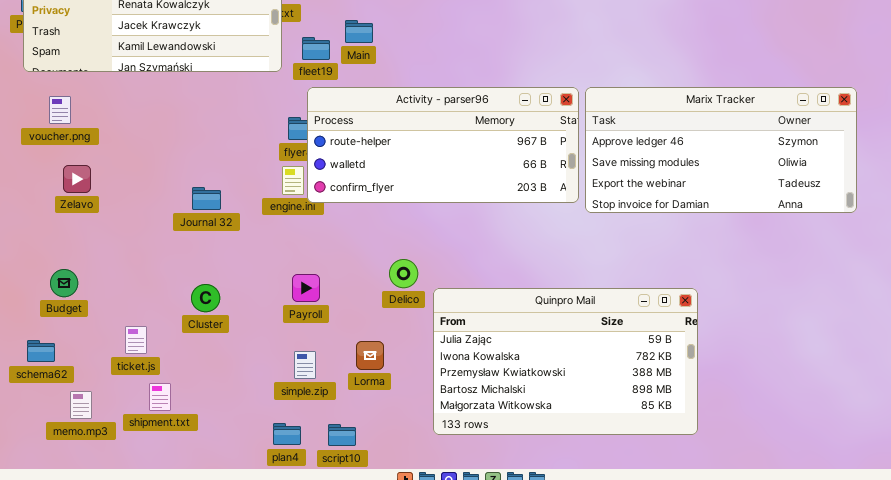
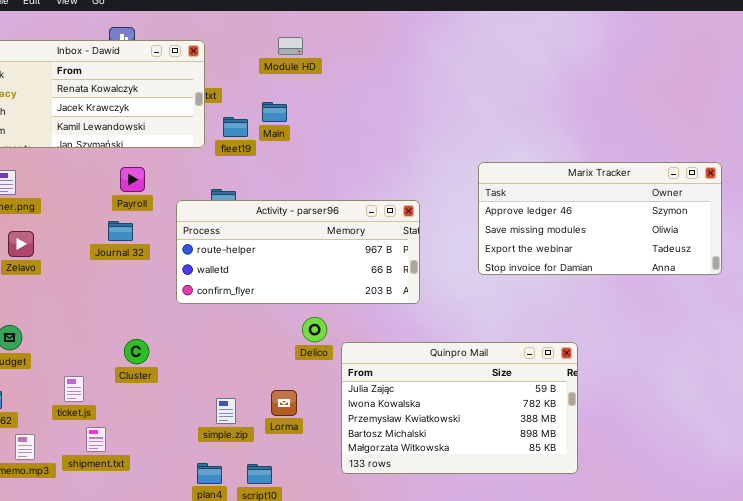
Activity - parser96: [307,87,579,203] -> [176,200,420,304], moved
Journal 32: [192,187,221,210] -> [108,221,133,241], moved
Payroll: [292,274,320,302] -> [120,167,145,192], moved

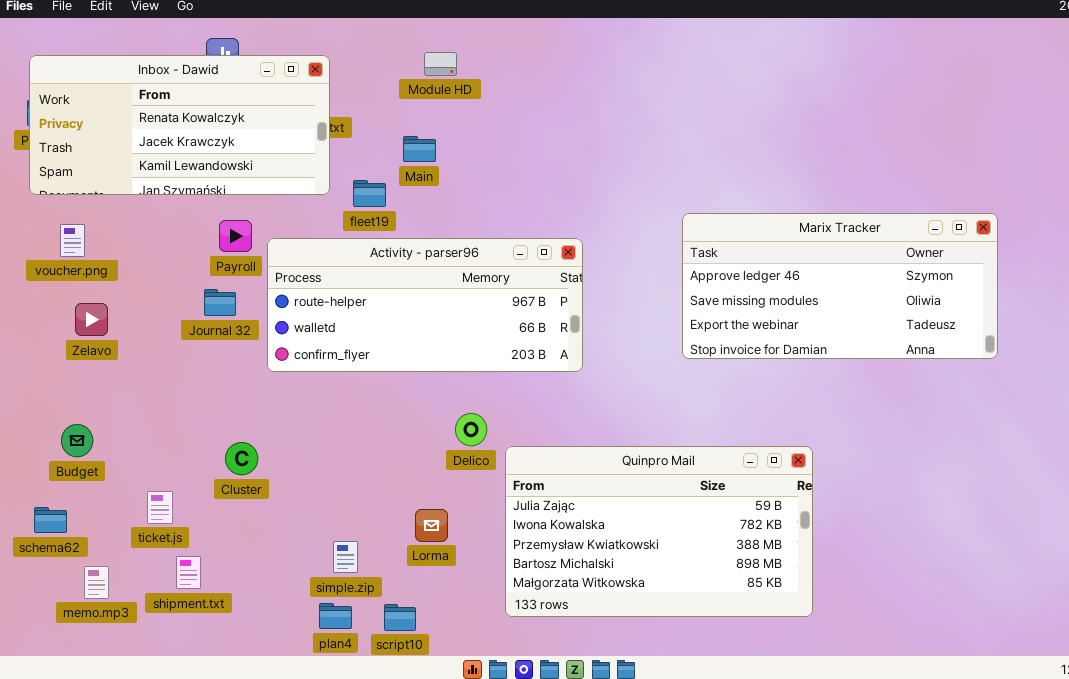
fleet19: [223,117,248,137] -> [353,180,386,207], moved
Activity - parser96: [176,200,420,304] -> [267,238,583,372], moved
simple.zip: [216,398,236,424] -> [333,541,358,573], moved

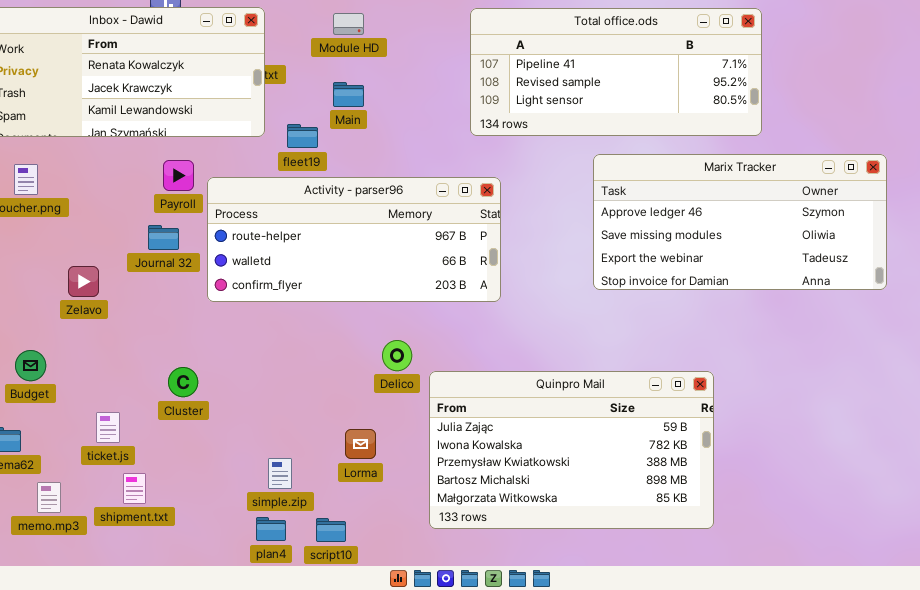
Module HD: [424,52,457,76] -> [333,13,364,35], moved
Total office.ods: none -> [470,8,762,136], opened
Zelavo: [75,303,108,336] -> [68,266,99,297], moved

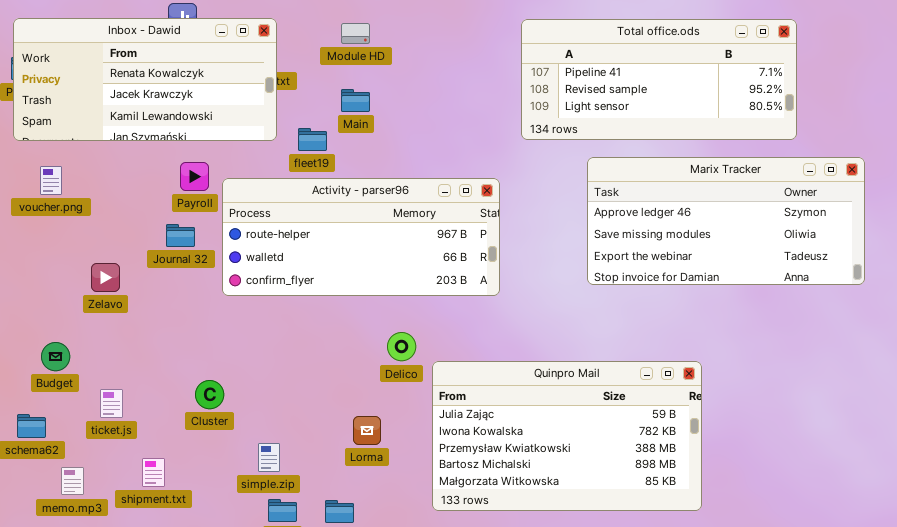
Total office.ods: [470,8,762,136] -> [521,19,797,140], moved
Cluster: [168,367,198,397] -> [195,380,224,409], moved
ticket.js: [96,412,120,443] -> [100,389,123,418], moved
simple.zip: [268,458,292,489] -> [258,443,280,472], moved

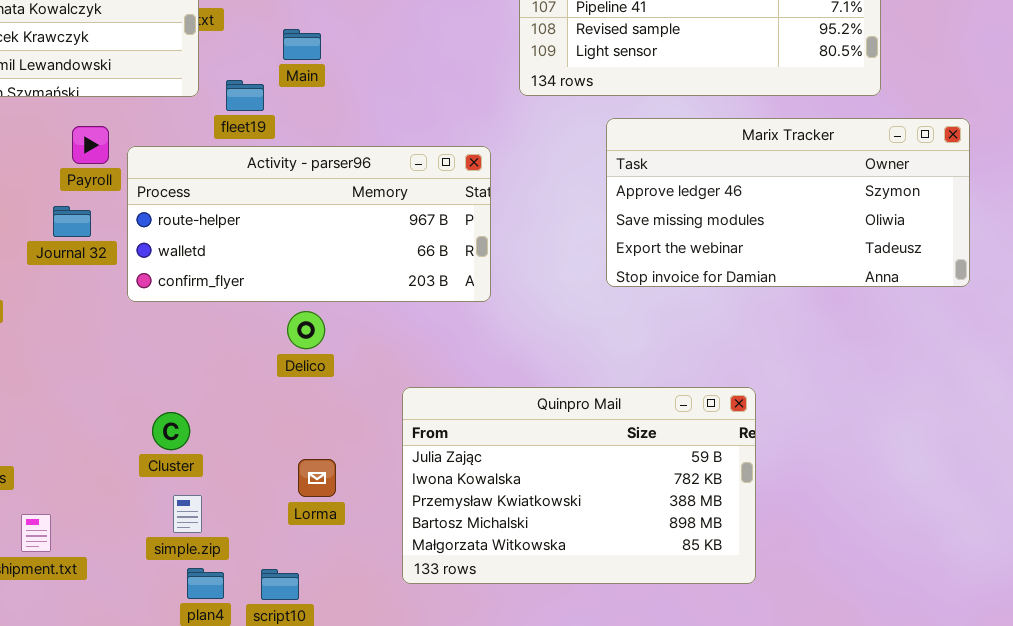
Delico: [387,332,416,361] -> [287,311,325,349], moved
Cluster: [195,380,224,409] -> [152,412,190,450], moved

